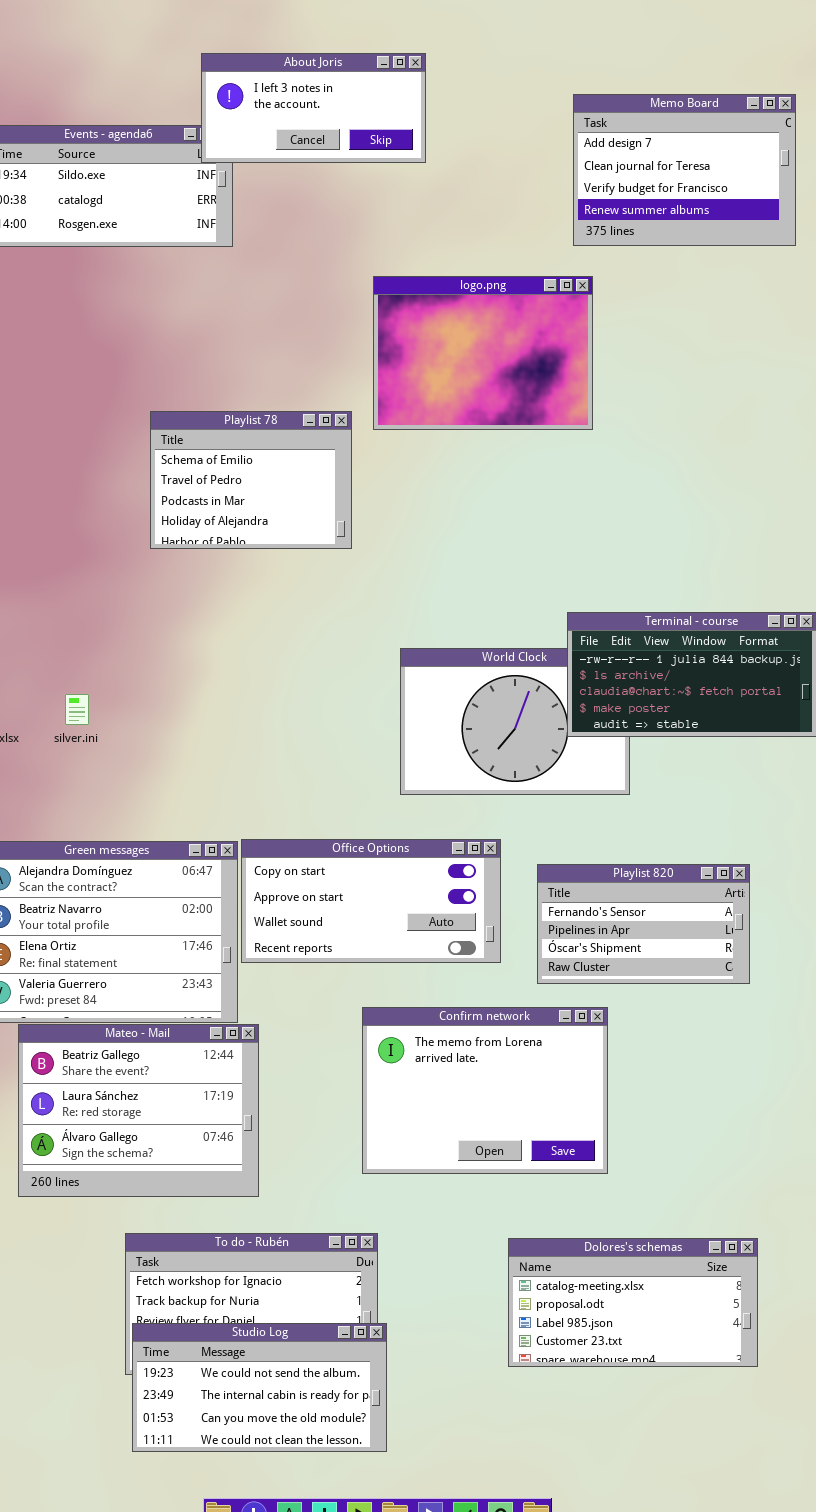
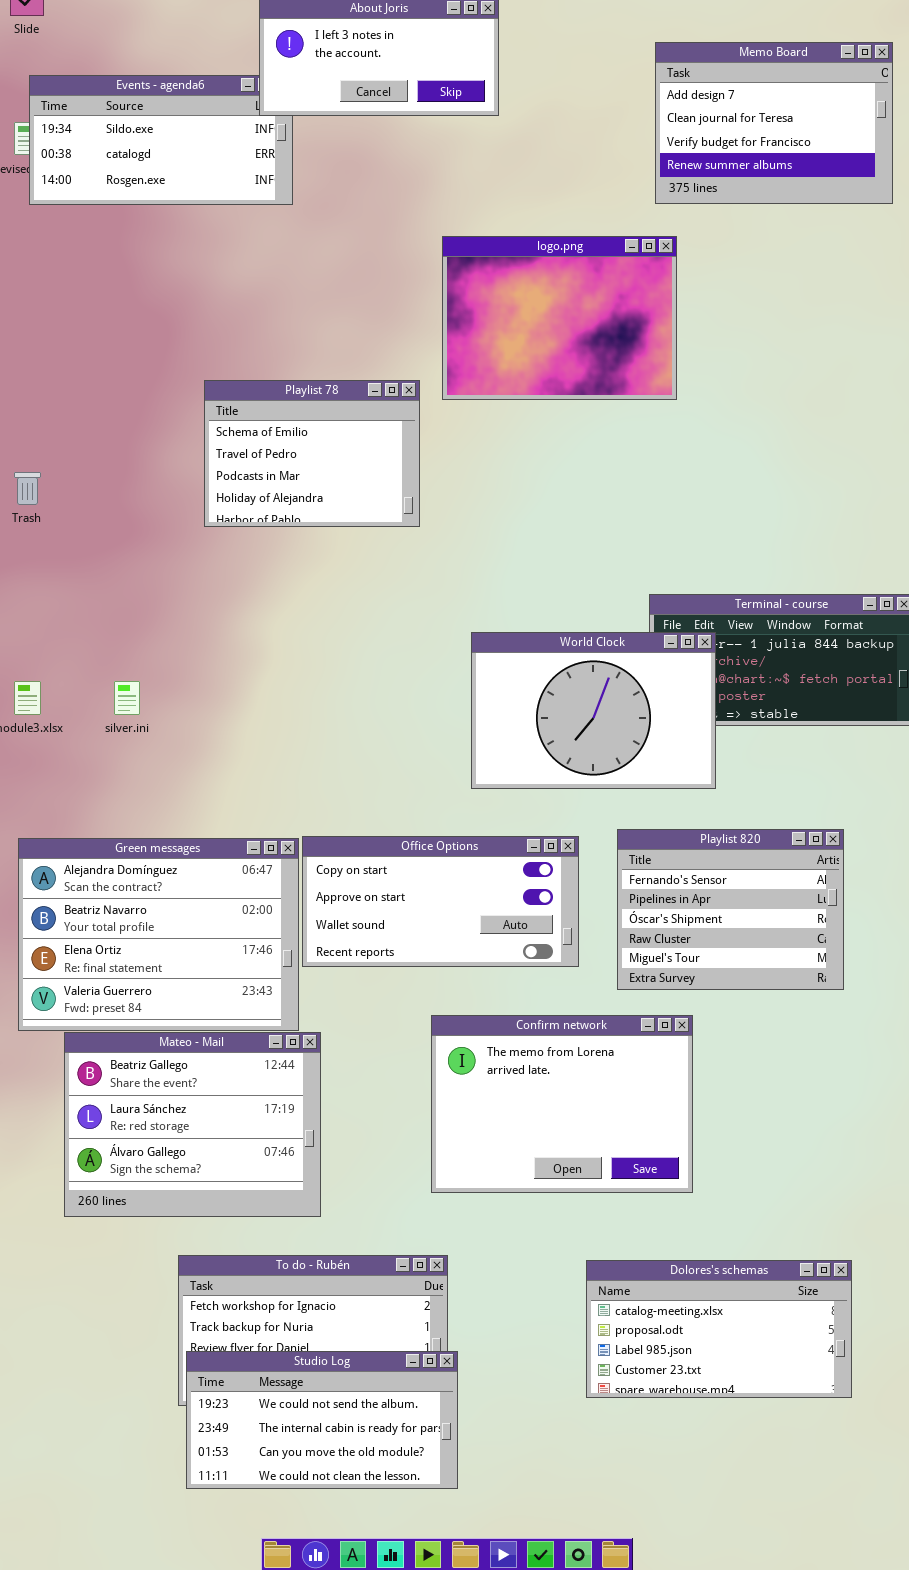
World Clock: [400,648,630,795] -> [471,632,716,789], raised
Playlist 820: [537,864,750,984] -> [617,829,844,990], resized

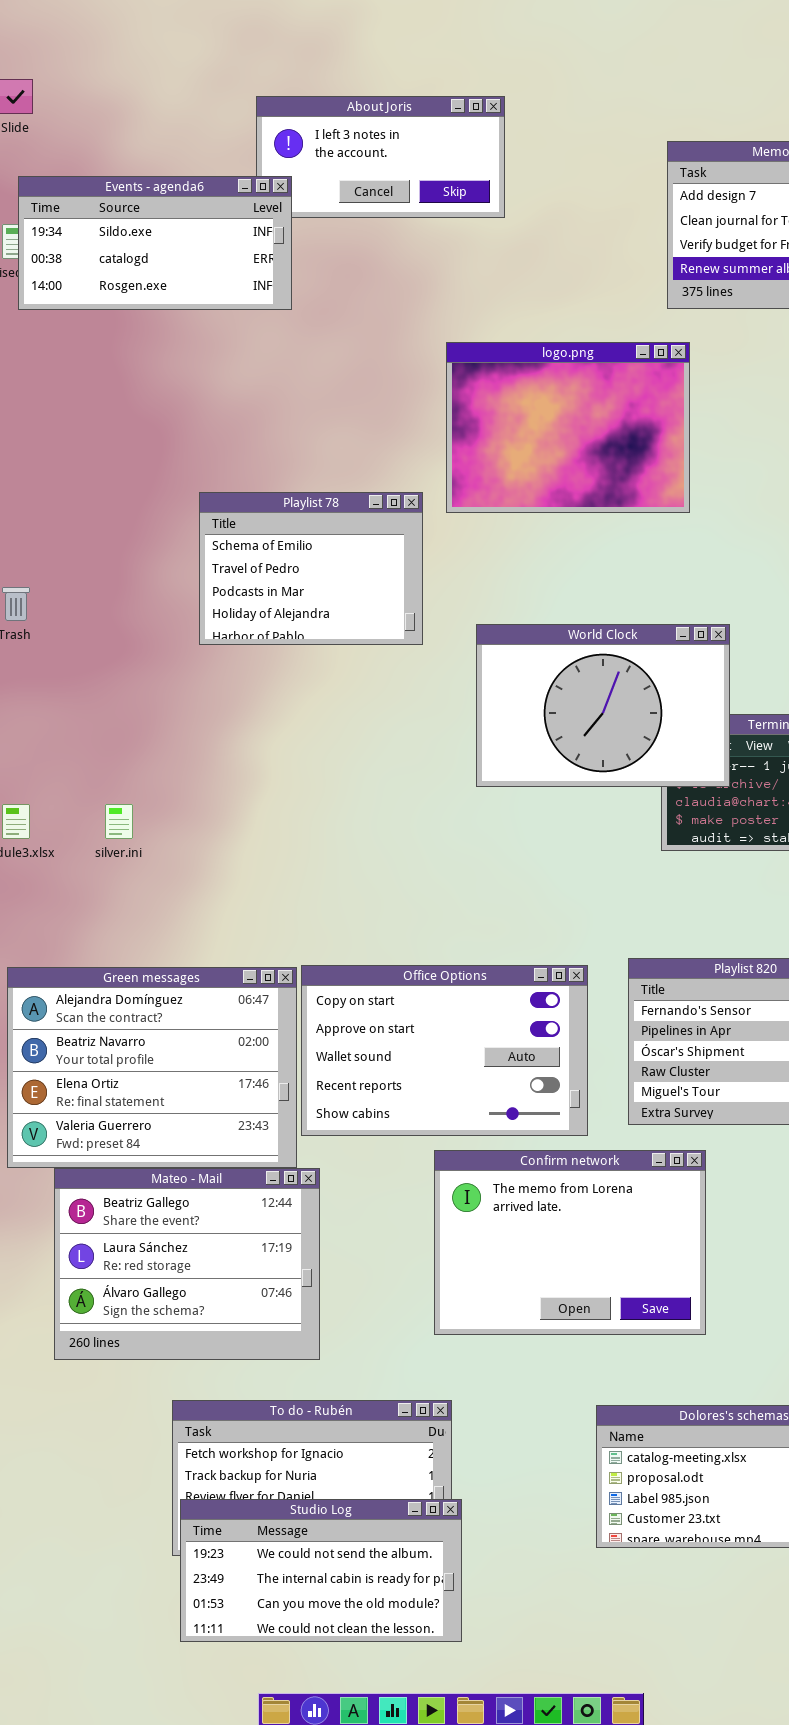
Events - agenda6: [29,75,293,205] -> [18,176,292,310], raised
World Clock: [471,632,716,789] -> [476,624,730,787], moved
Office Options: [302,836,579,967] -> [301,965,588,1136], resized

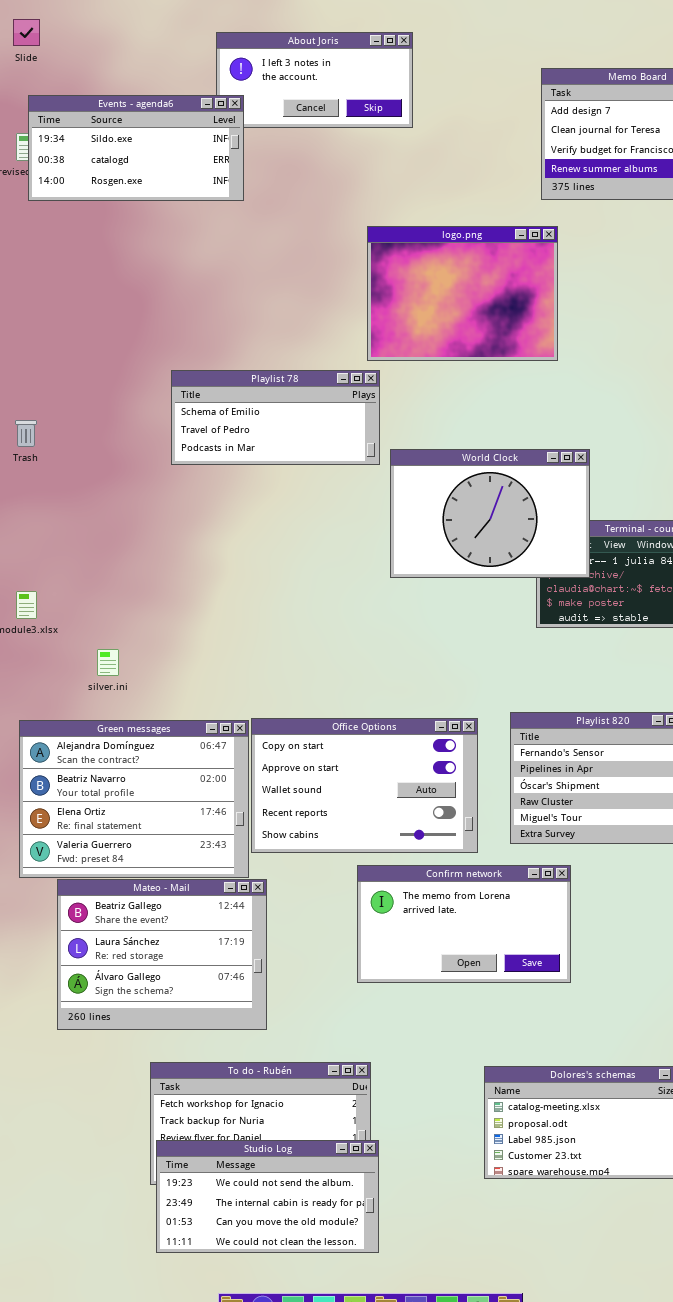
Playlist 78: [199,492,423,645] -> [171,370,380,465], resized
silver.ini: [105,804,133,839] -> [97,649,119,676], moved
Confirm network: [434,1150,706,1335] -> [357,865,571,983], resized

